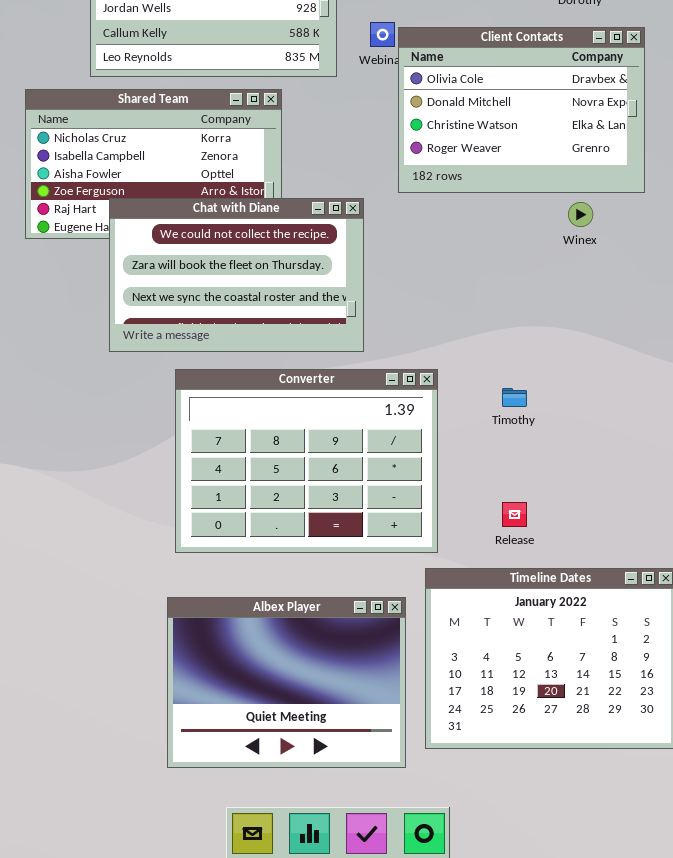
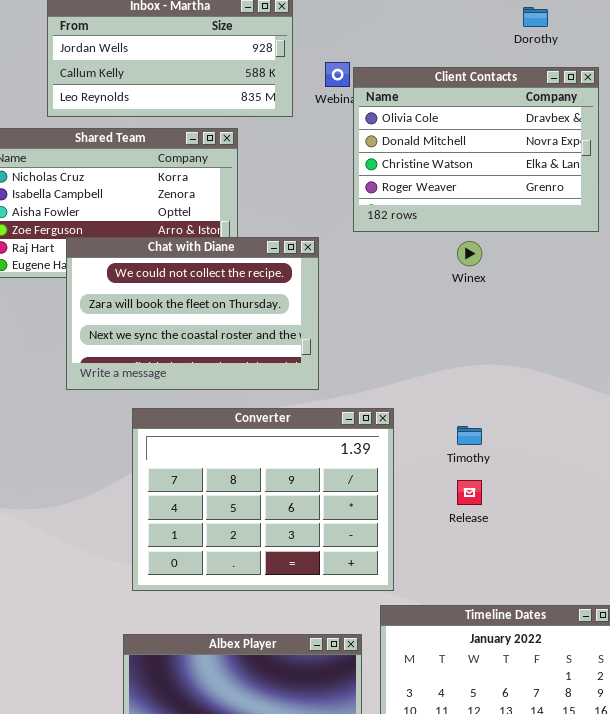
Winex: [568,202,593,227] -> [457,241,482,266], moved
Release: [502,502,527,527] -> [457,480,482,505], moved

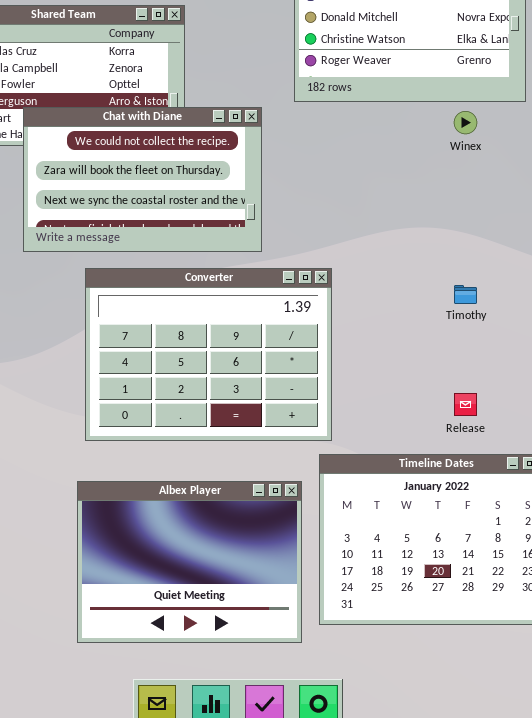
Winex: [457,241,482,266] -> [454,111,477,134], moved
Timothy: [457,426,482,445] -> [454,285,477,304], moved
Release: [457,480,482,505] -> [454,393,477,416], moved

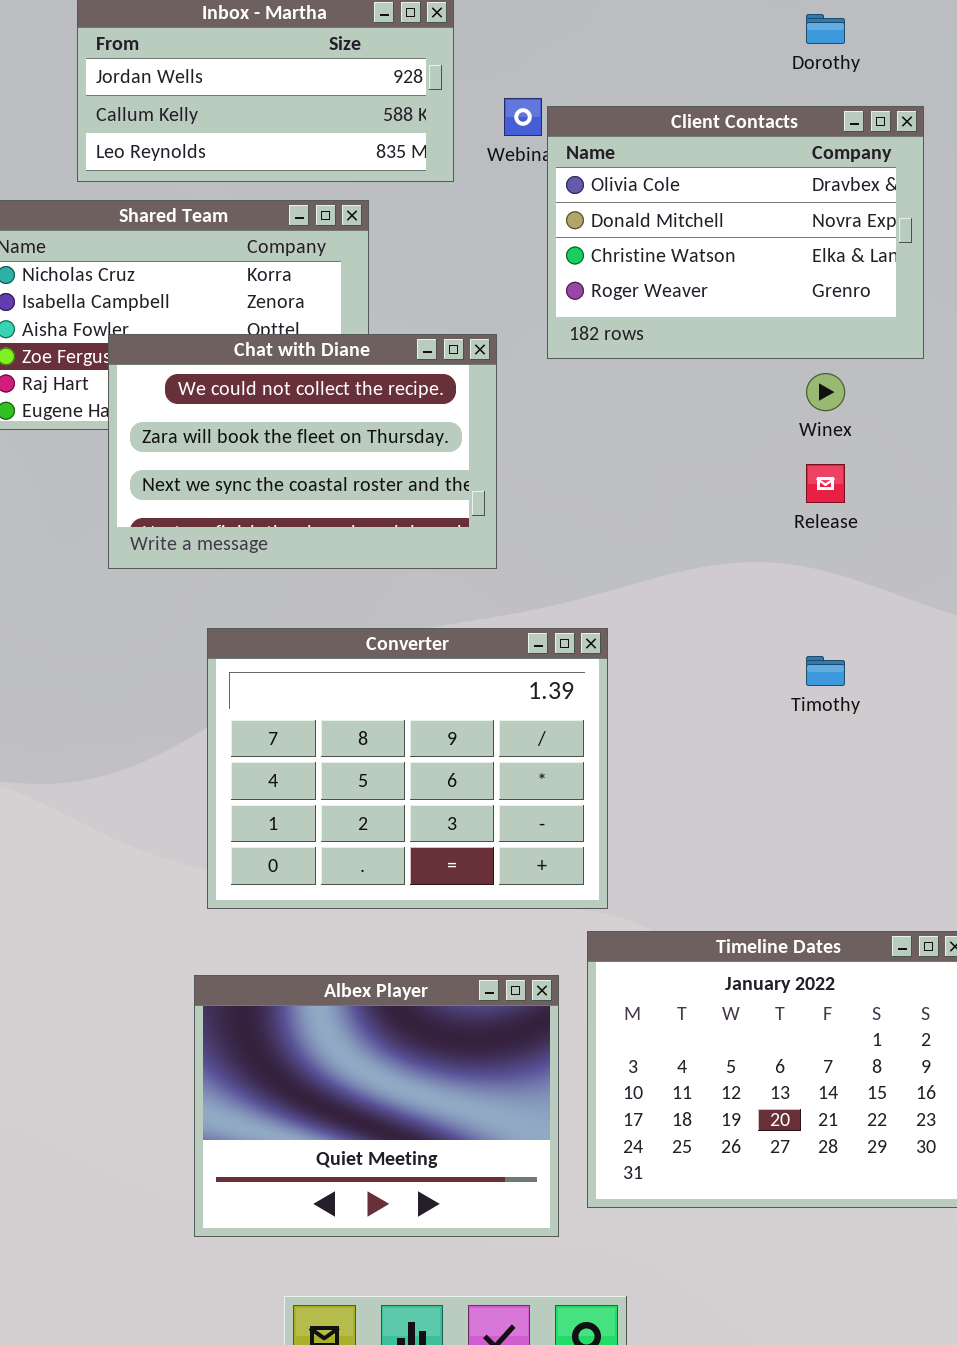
Chat with Diane: [23,107,262,252] -> [108,334,497,569], moved
Release: [454,393,477,416] -> [806,464,845,503], moved

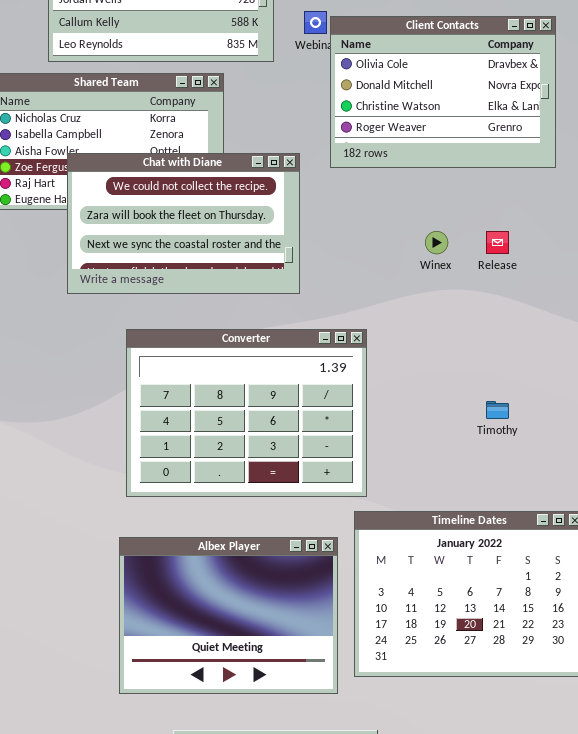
Winex: [806,373,845,411] -> [425,231,448,254], moved
Timothy: [806,656,845,686] -> [486,401,509,419], moved

